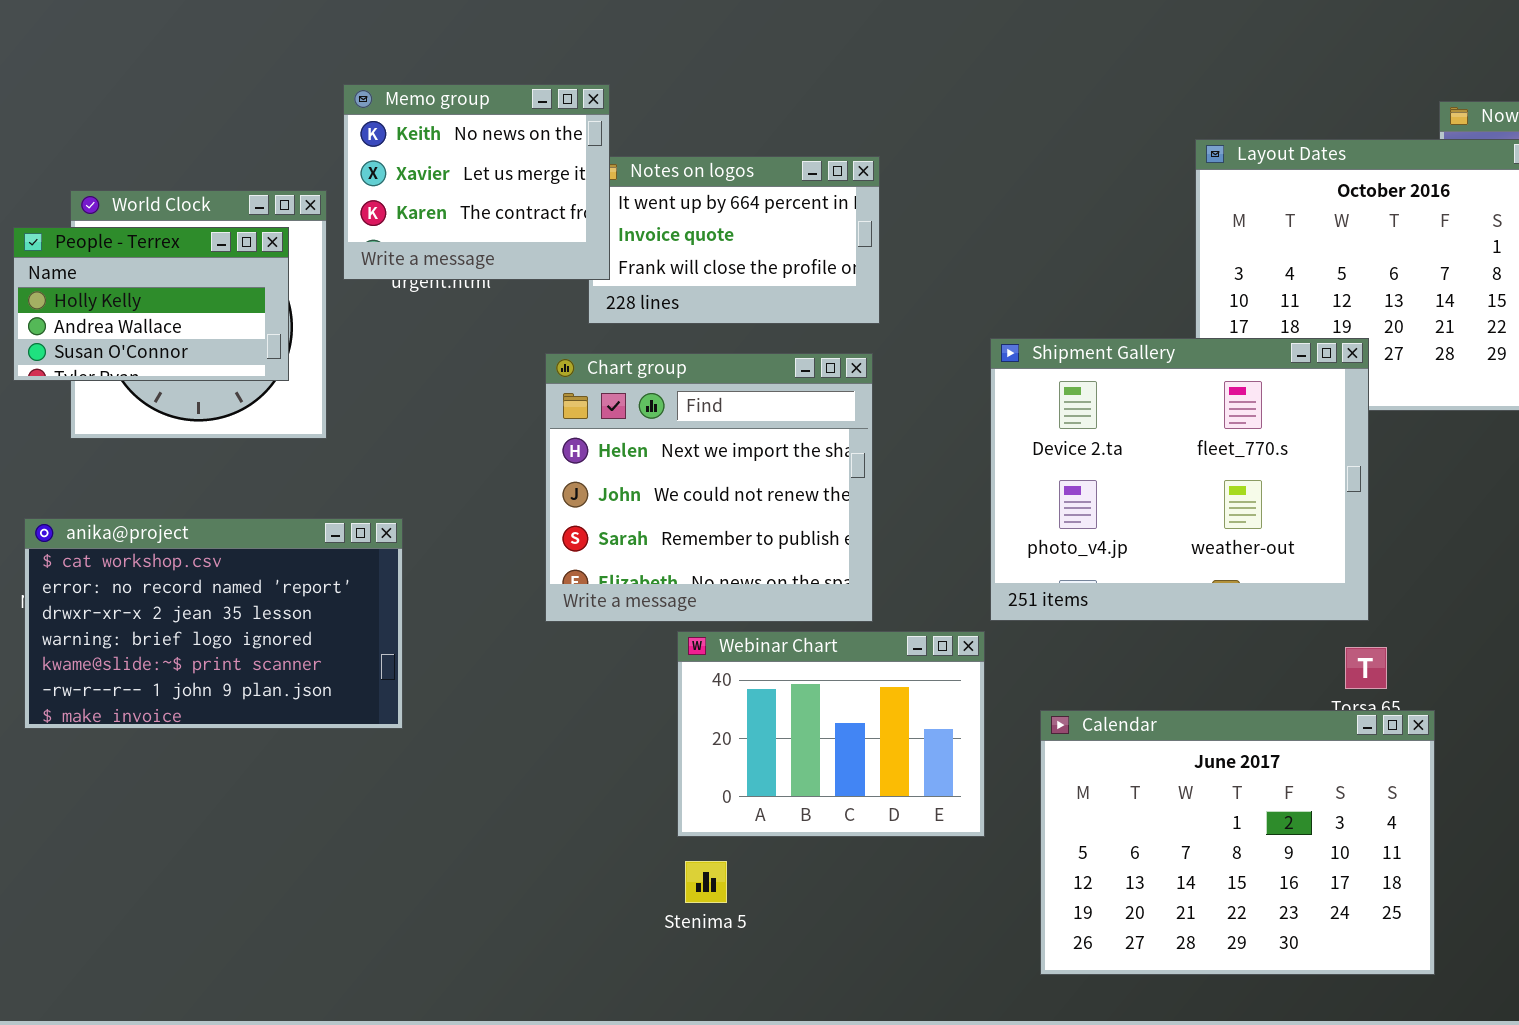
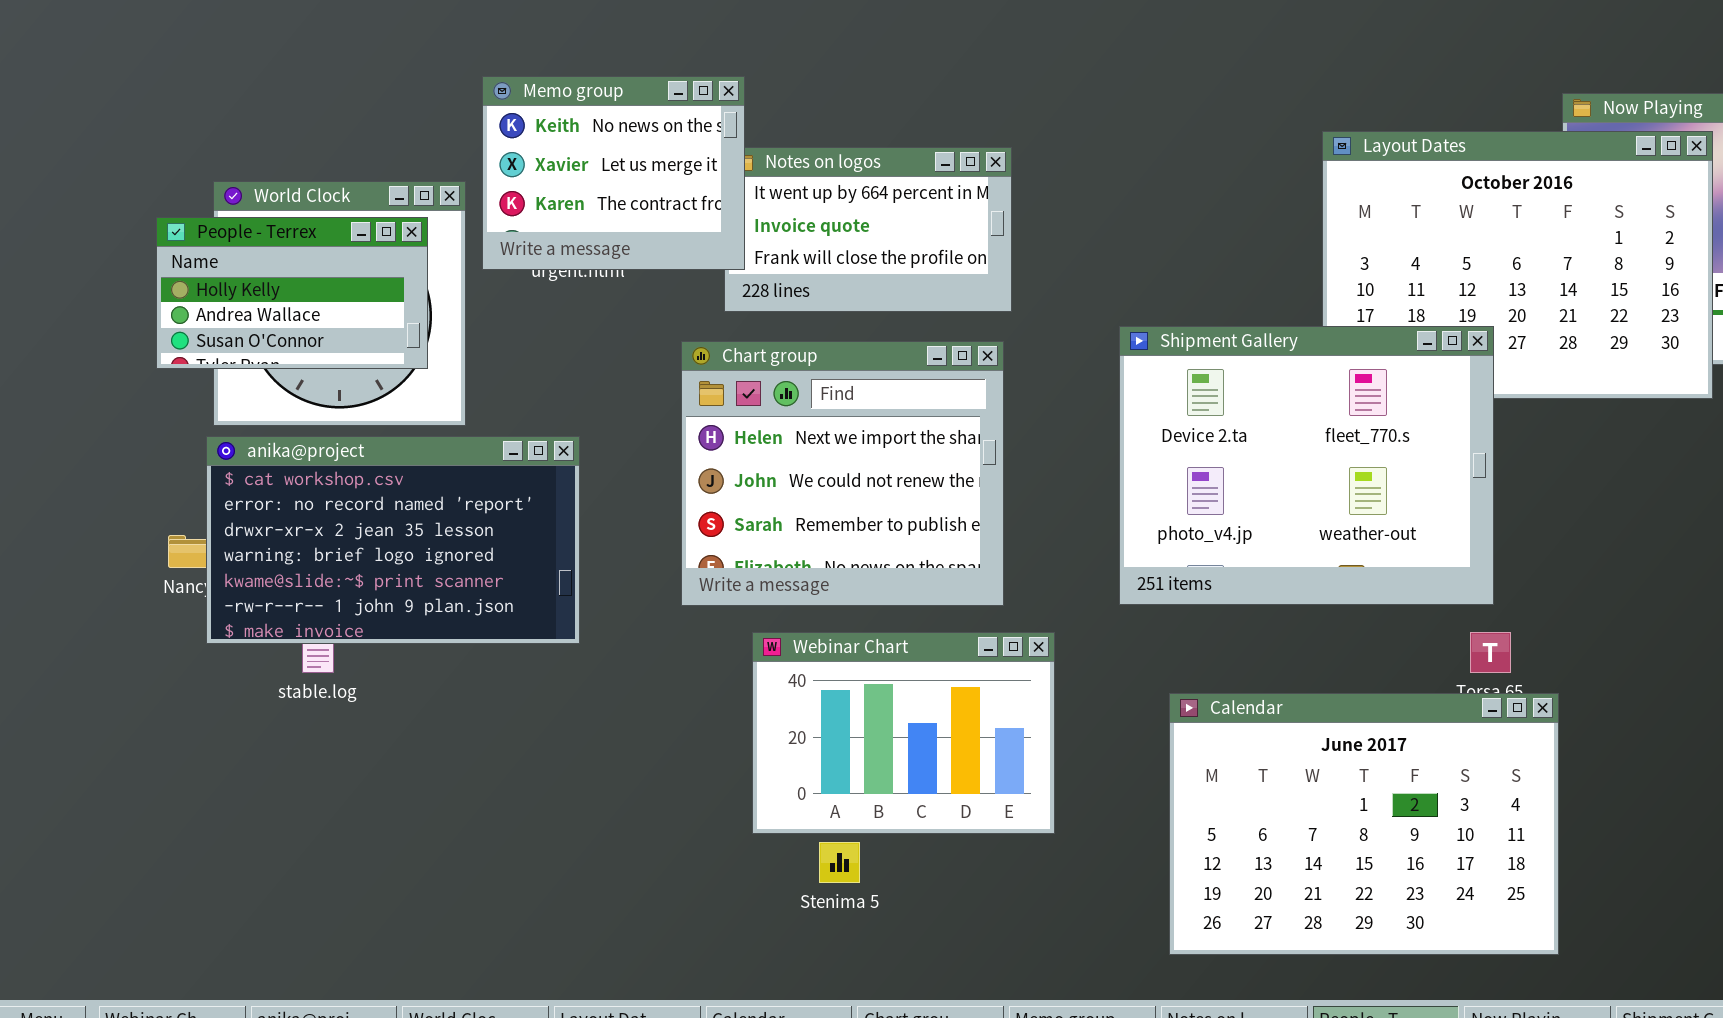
anika@project: [24,518,403,729] -> [206,436,580,644], moved
Webinar Chart: [677,631,985,837] -> [752,632,1055,834], moved

